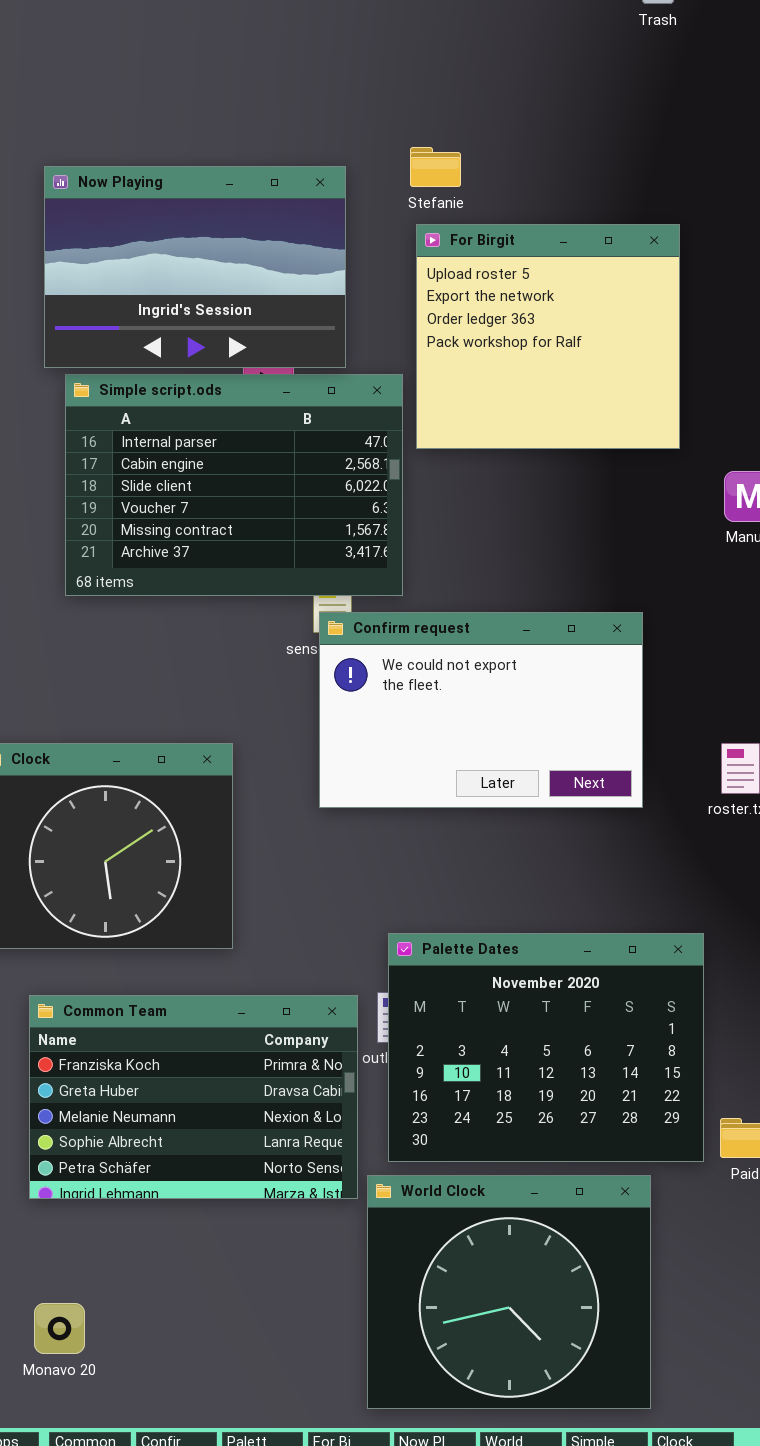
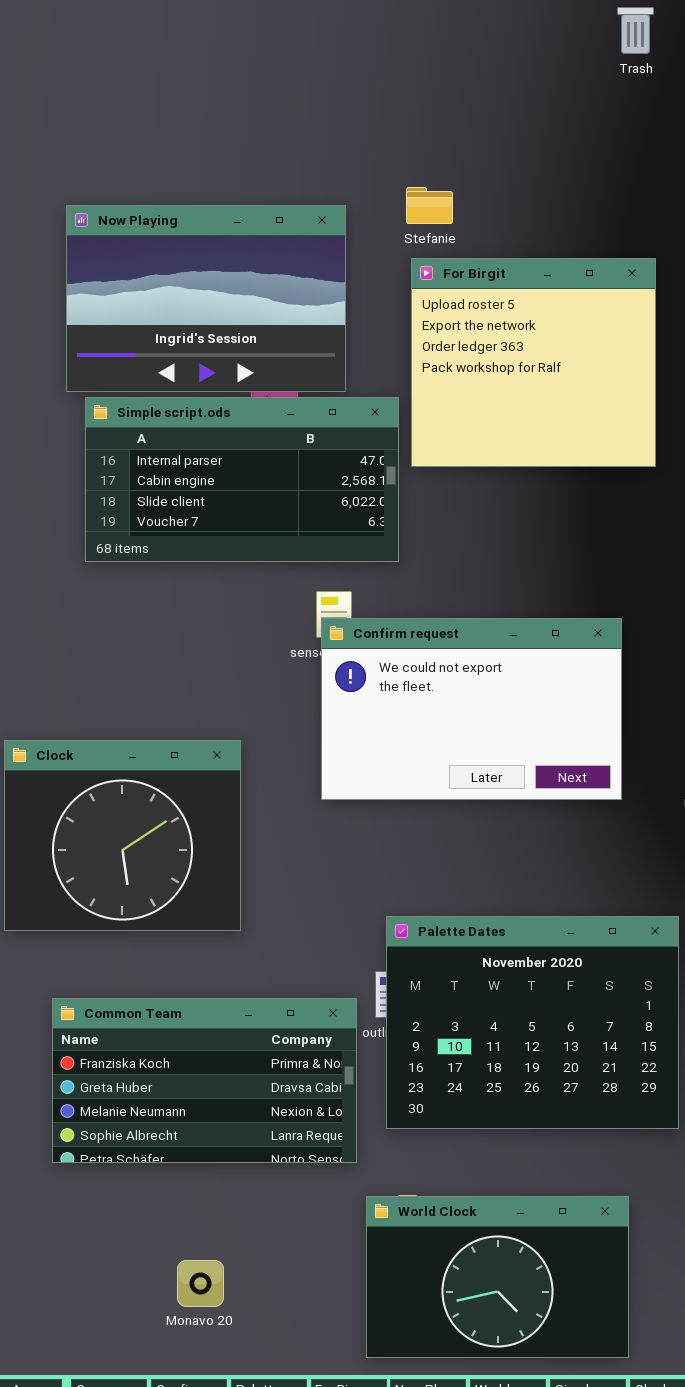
Simple script.ods: [65,374,403,596] -> [85,397,399,562], resized
Common Team: [29,995,358,1199] -> [52,998,357,1163], resized
World Clock: [367,1175,651,1409] -> [366,1196,629,1358], resized
Monavo 20: [34,1303,85,1354] -> [177,1260,224,1307], moved

